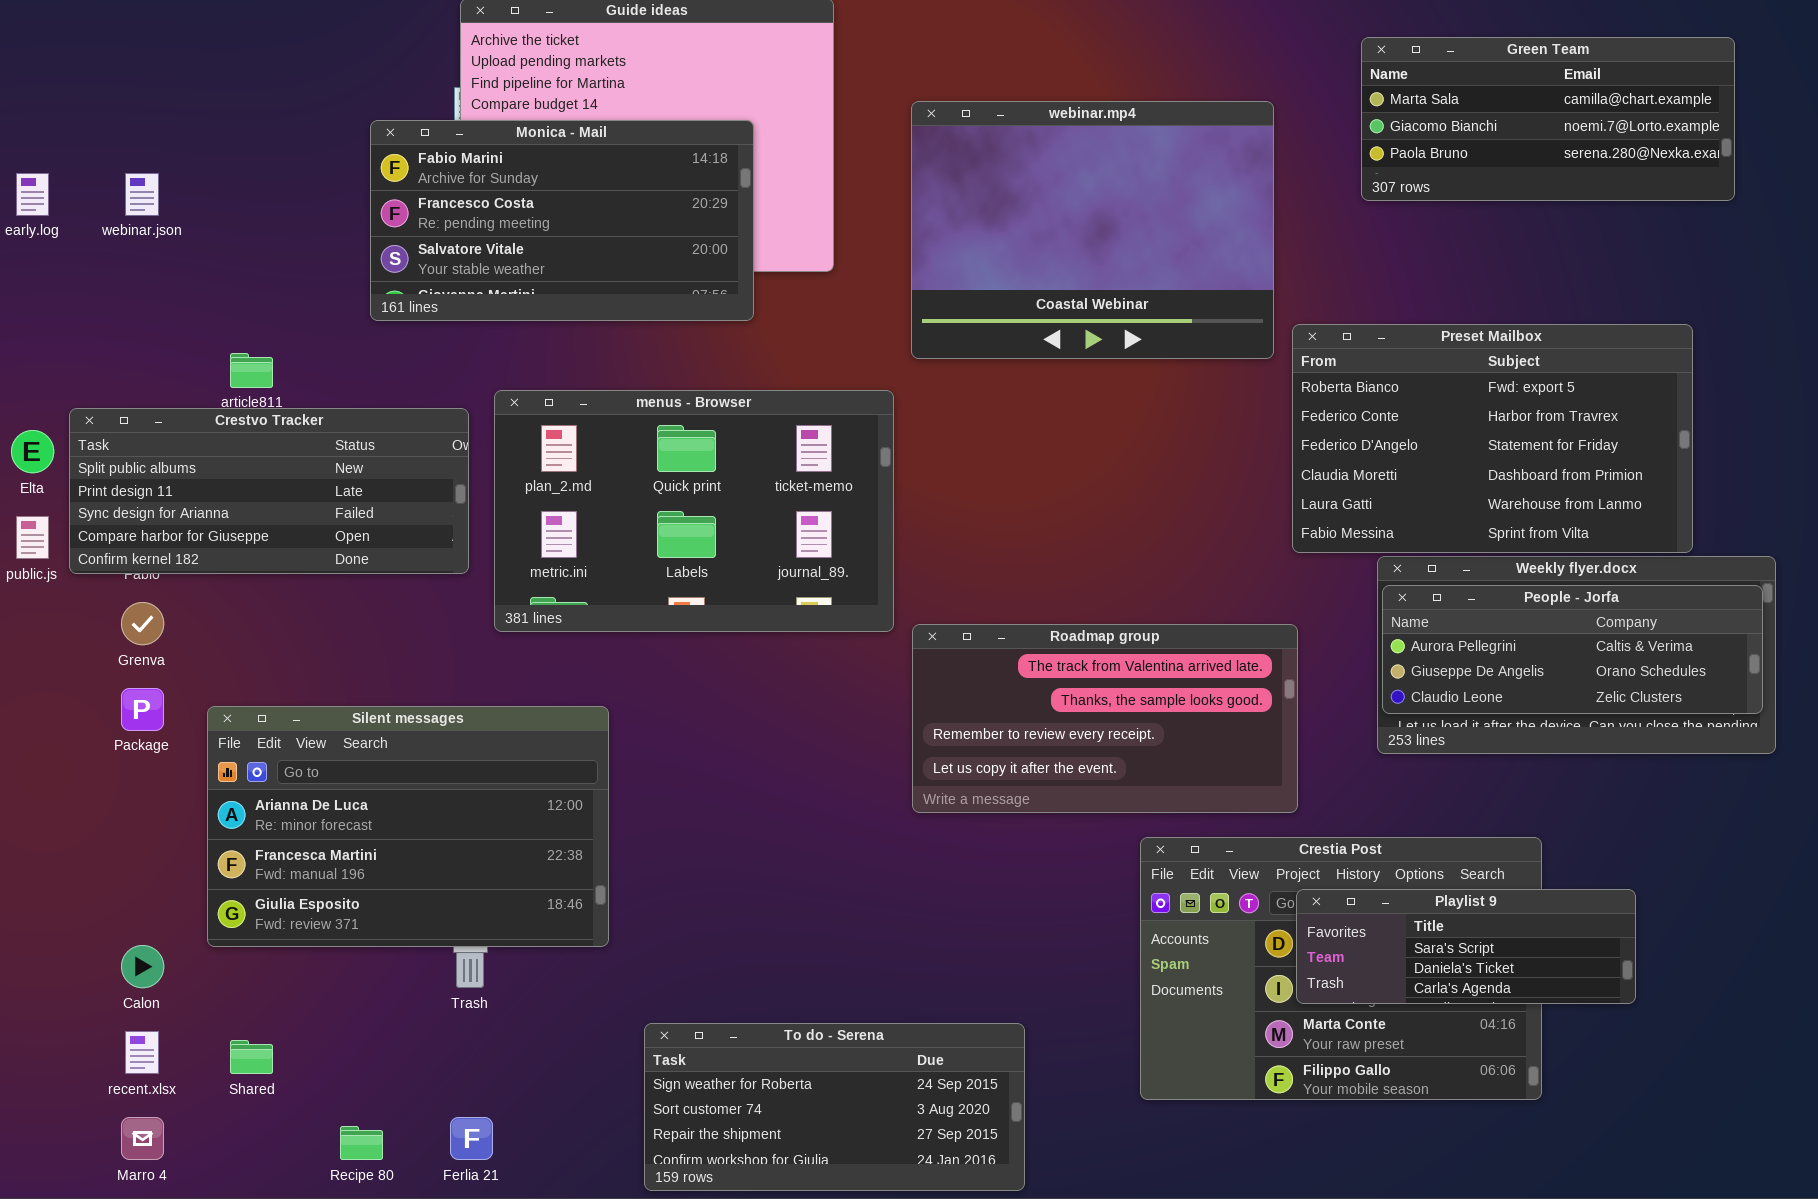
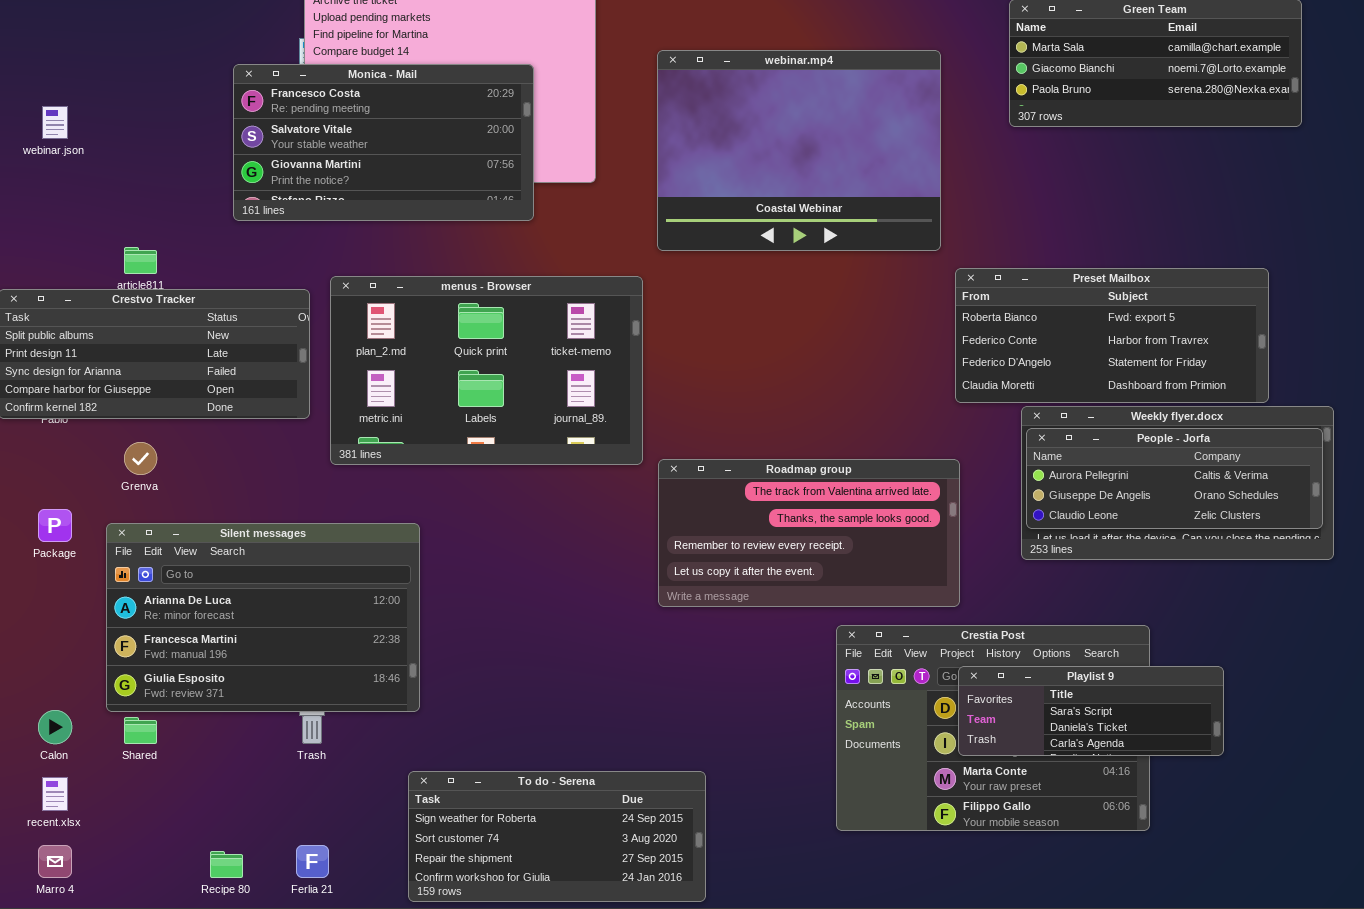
Monica - Mail: [370,120,754,321] -> [233,64,534,221], scrolled down 1 row
Preset Mailbox: [1292,324,1693,553] -> [955,268,1269,403], resized
Grenva: [121,602,164,645] -> [124,442,157,475], moved
To do - Serena: [644,1023,1025,1191] -> [408,771,706,902], moved
Shared: [230,1040,273,1074] -> [124,717,157,744], moved

